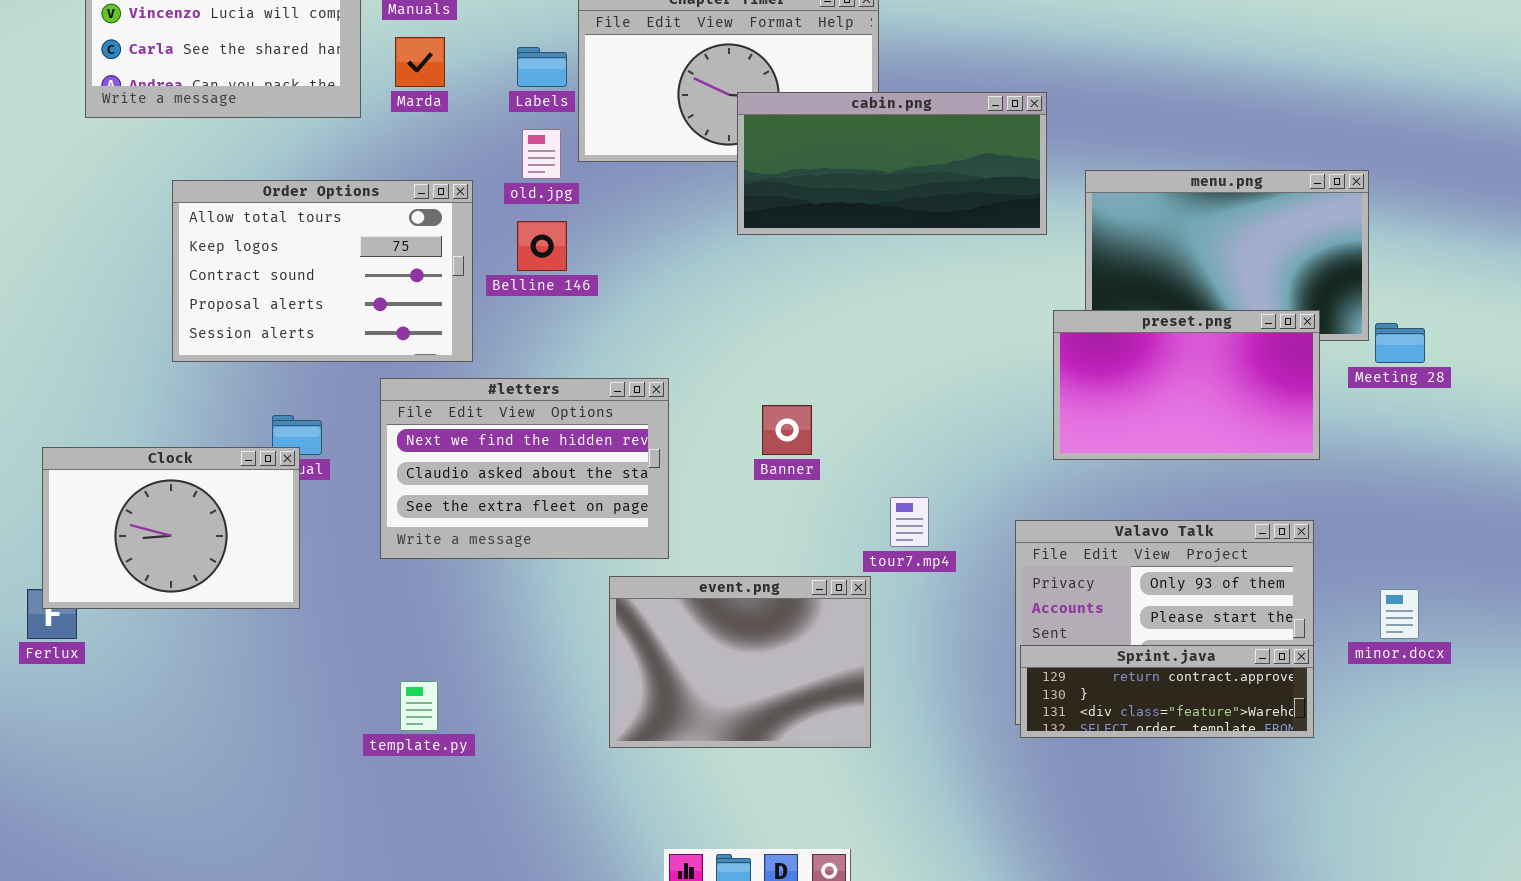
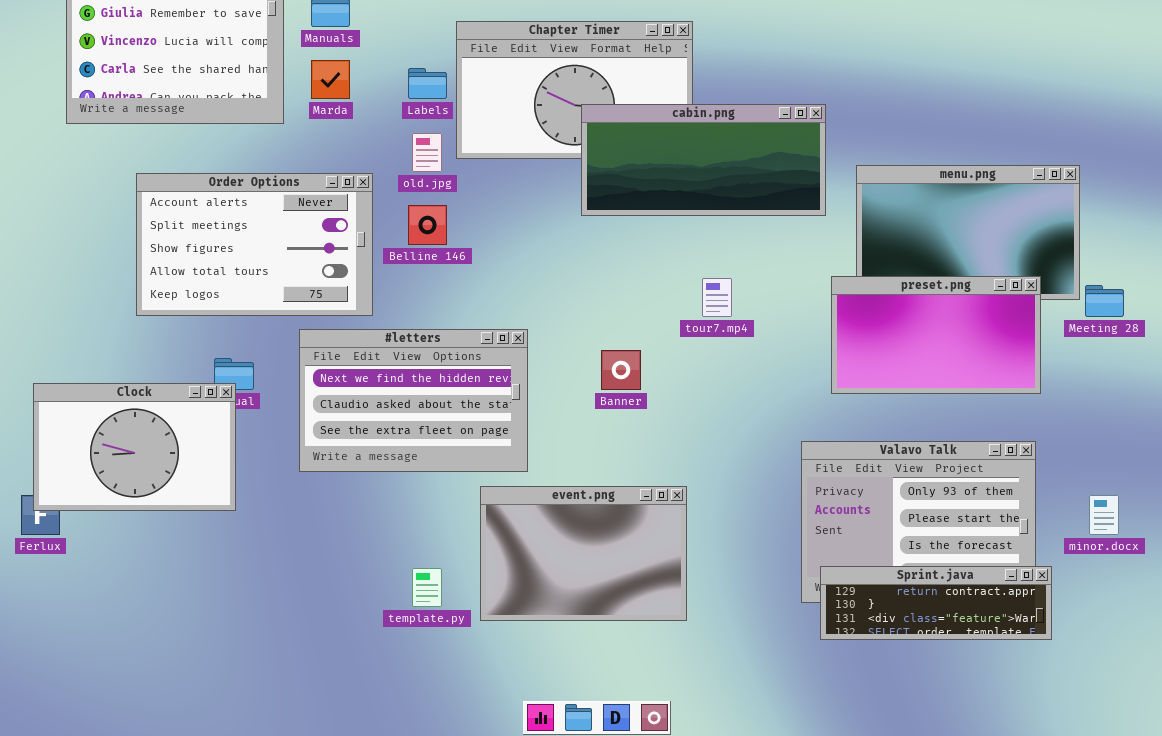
Order Options: [172,180,473,362] -> [136,173,373,316], scrolled up 3 rows
tour7.mp4: [890,497,929,547] -> [702,278,732,317], moved
Sprint.java: [1020,645,1314,738] -> [820,566,1052,640], moved
template.py: [400,681,438,731] -> [412,568,442,607], moved

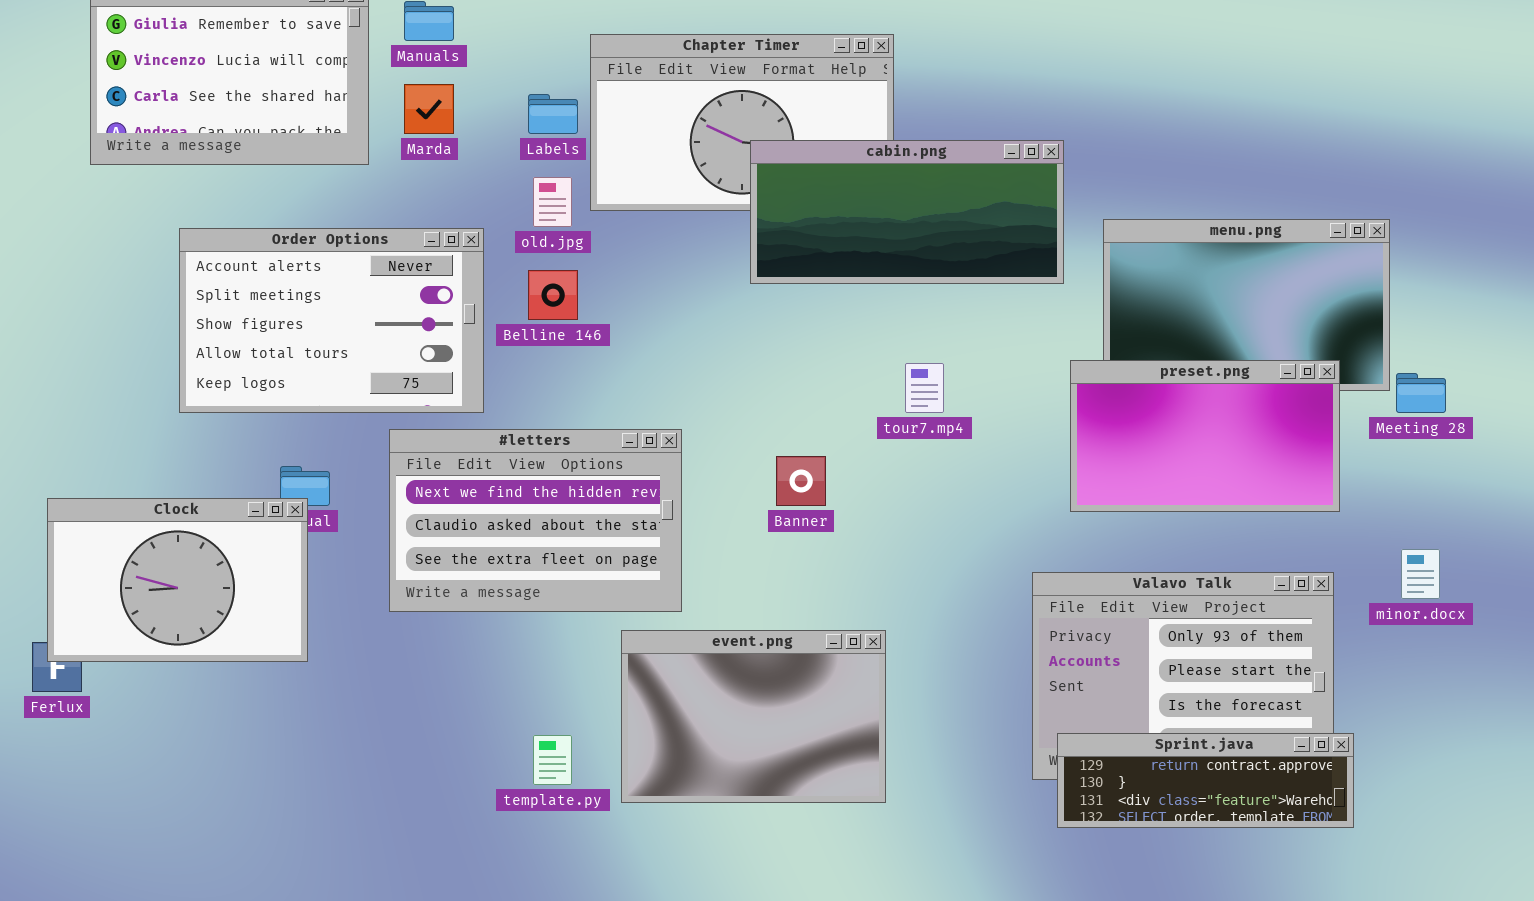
minor.docx: [1089,495,1119,535] -> [1401,549,1440,599], moved

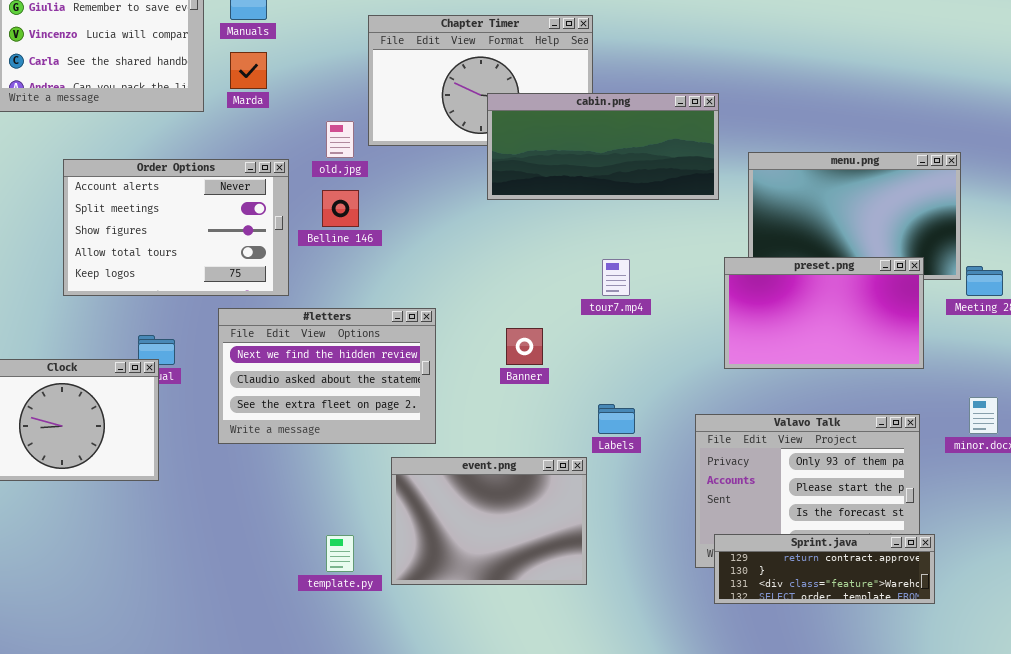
Labels: [528,94,578,134] -> [598,404,635,434], moved

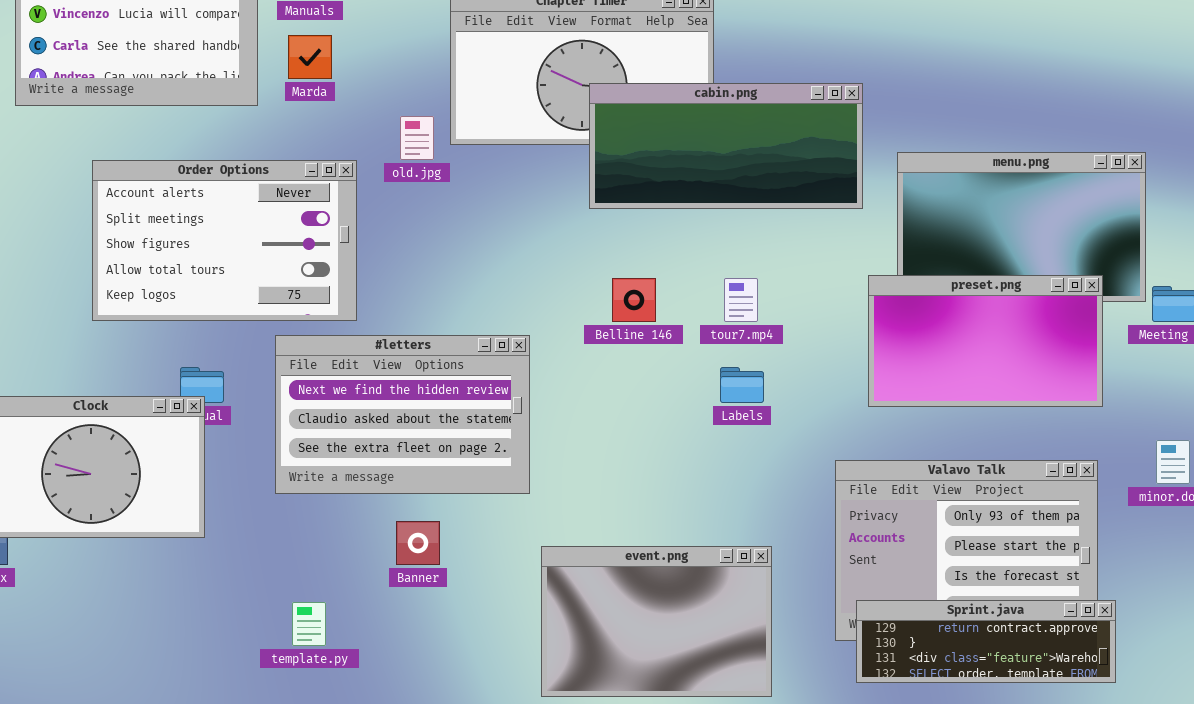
Belline 146: [322,190,359,227] -> [612,278,656,322], moved
Banner: [506,328,543,365] -> [396,521,440,565], moved
Labels: [598,404,635,434] -> [720,367,764,403], moved
event.png: [391,457,587,585] -> [541,546,772,697], moved
template.py: [326,535,354,572] -> [292,602,326,646], moved

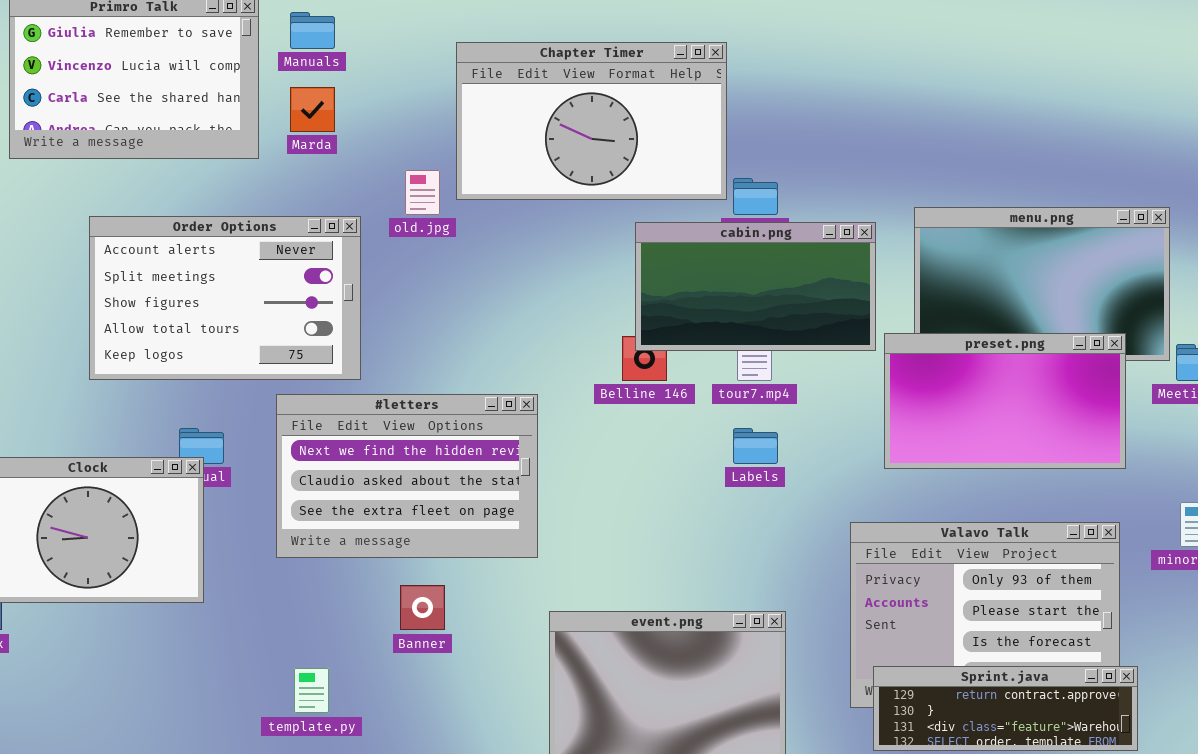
cabin.png: [589,83,863,209] -> [635,222,876,351], moved, resized

